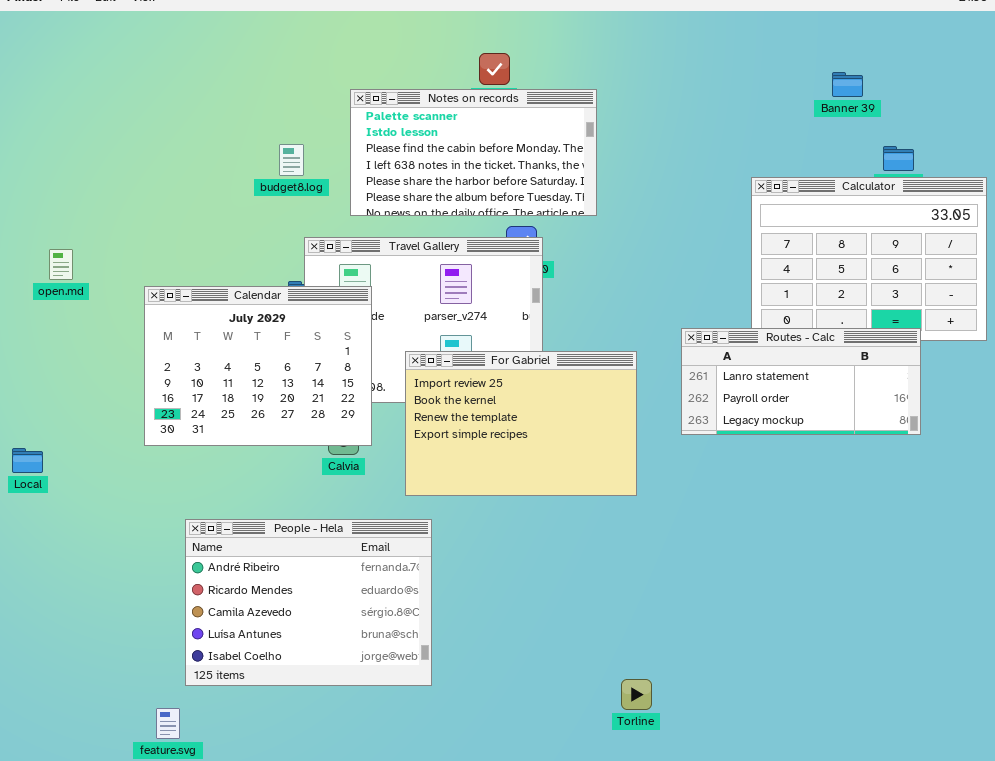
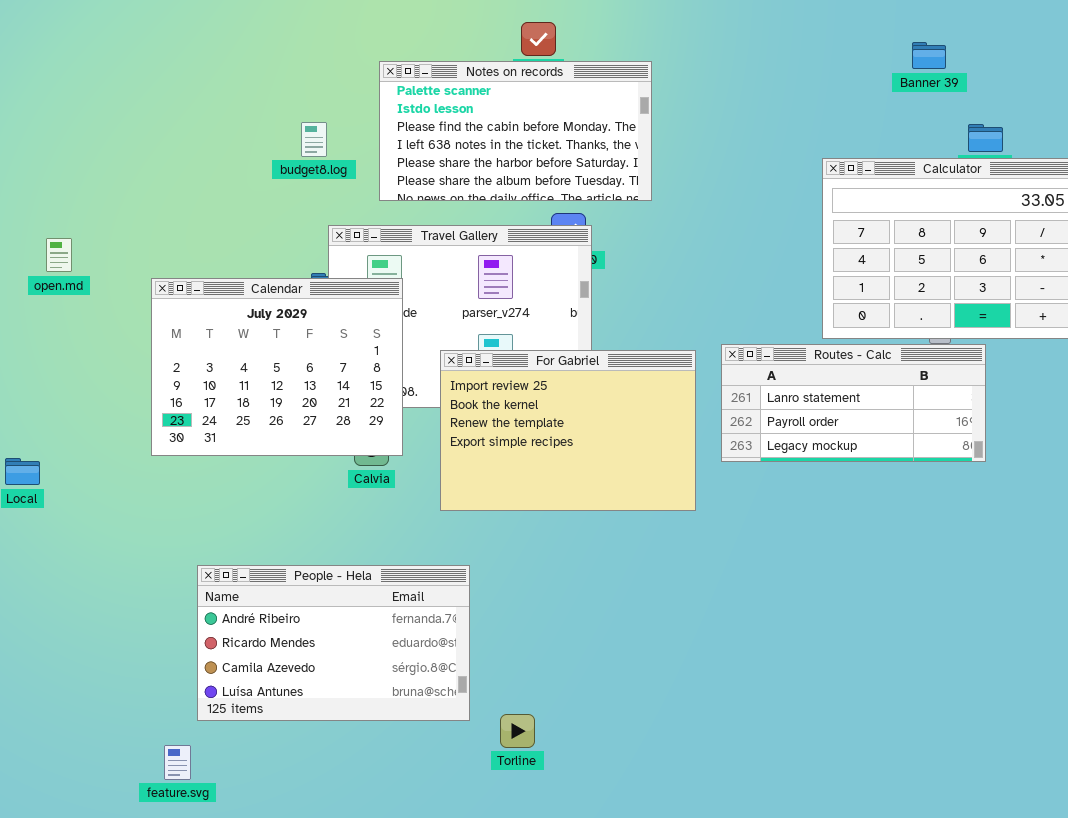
Routes - Calc: [681,328,921,435] -> [721,344,986,462], moved
People - Hela: [185,519,432,686] -> [197,565,470,721], resized
Torline: [621,679,652,710] -> [500,714,535,748], moved

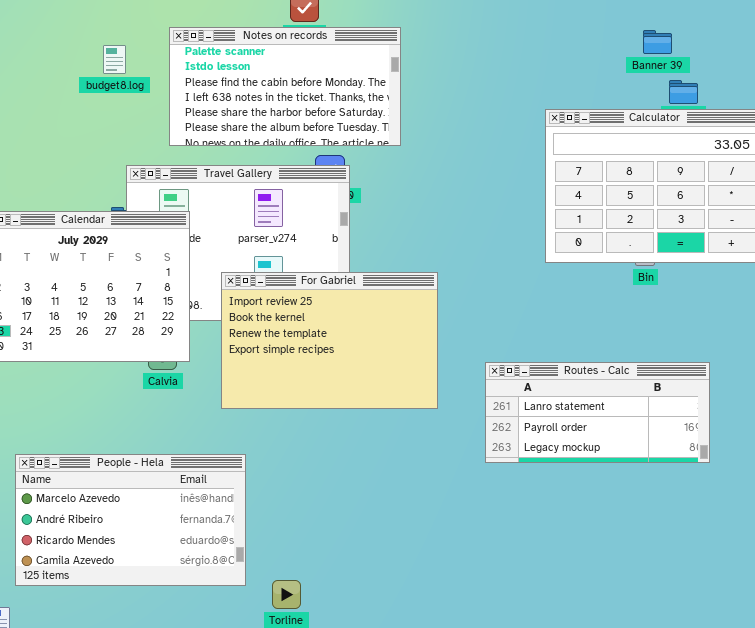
Banner 39: [912,42,946,69] -> [643,30,672,54], moved
budget8.log: [301,122,327,157] -> [103,45,126,74], moved
Routes - Calc: [721,344,986,462] -> [485,362,710,463], moved
People - Hela: [197,565,470,721] -> [15,454,246,586], scrolled up 1 row

